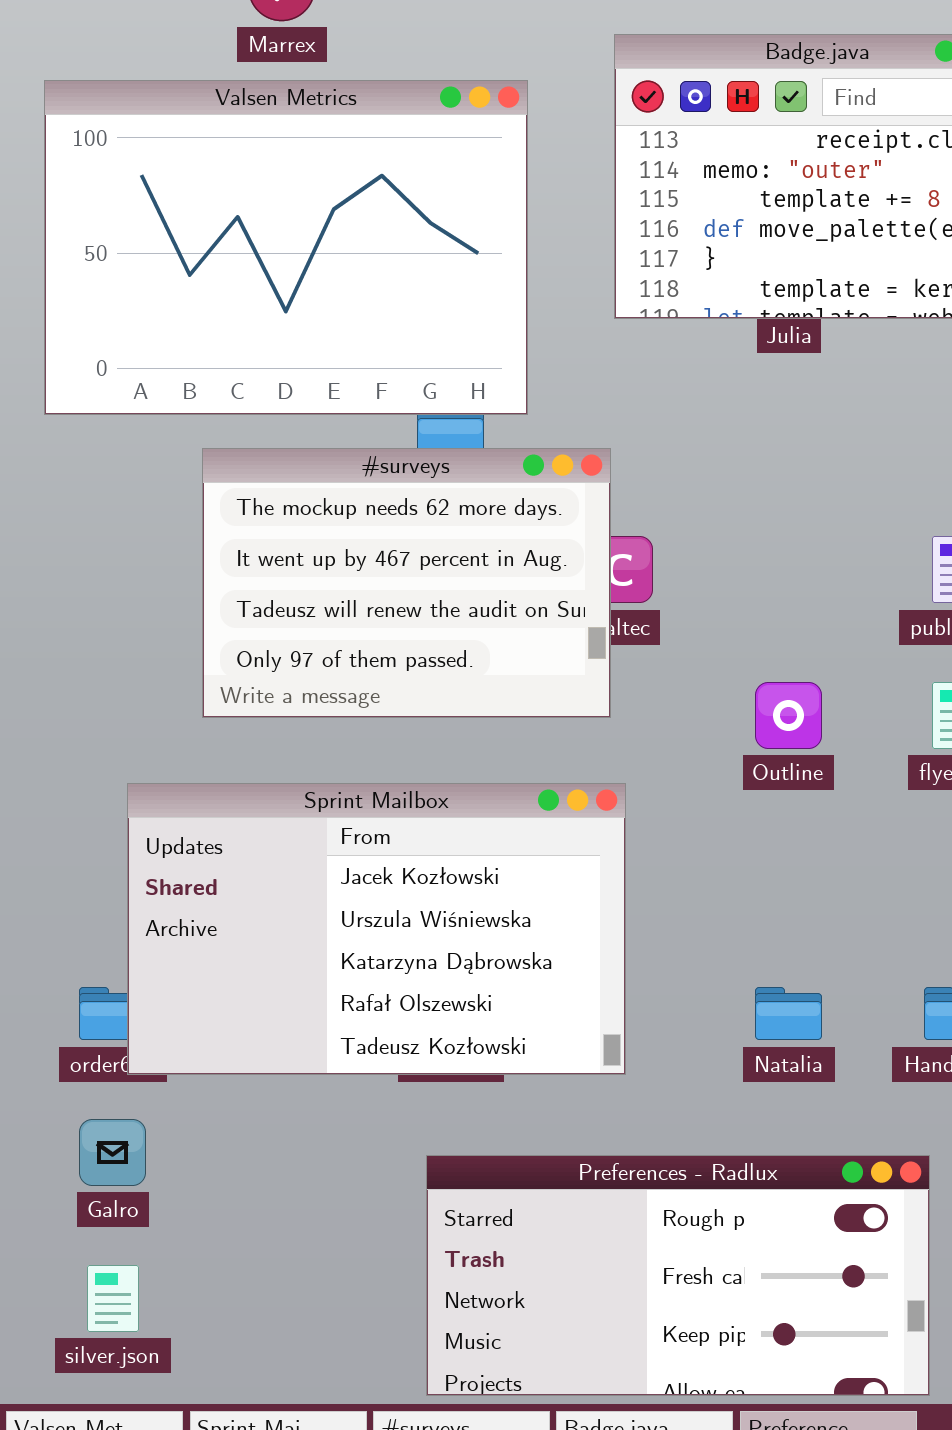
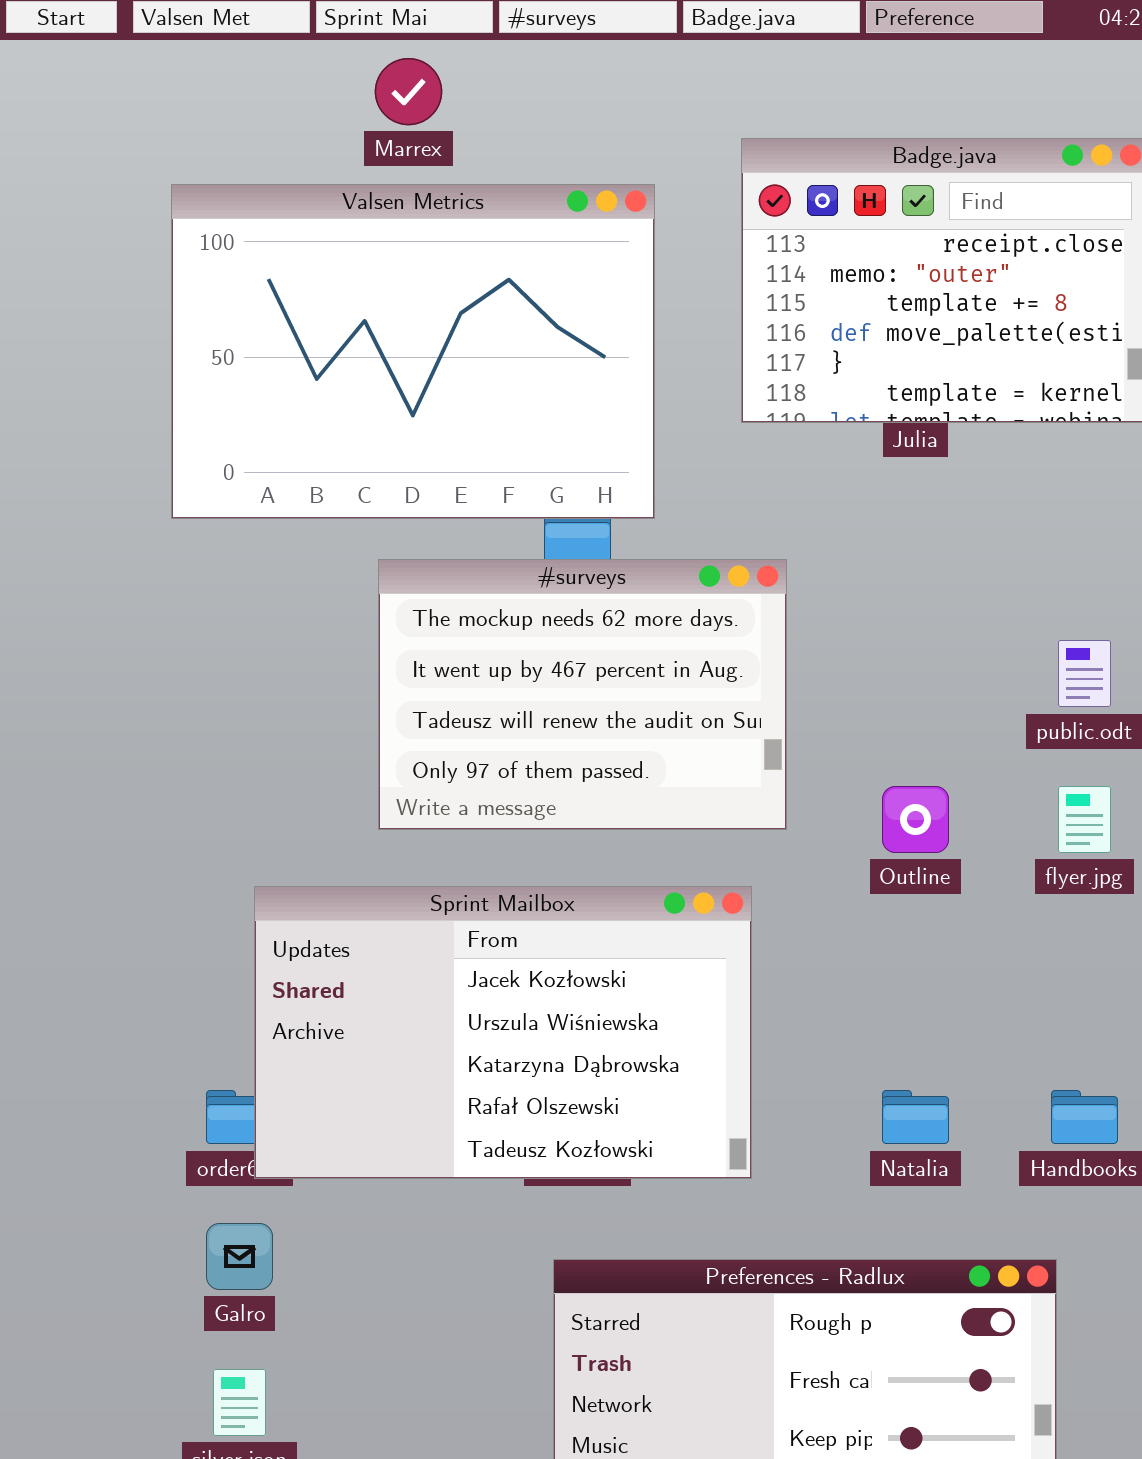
#surveys: [202,448,611,718] -> [378,559,787,830], moved

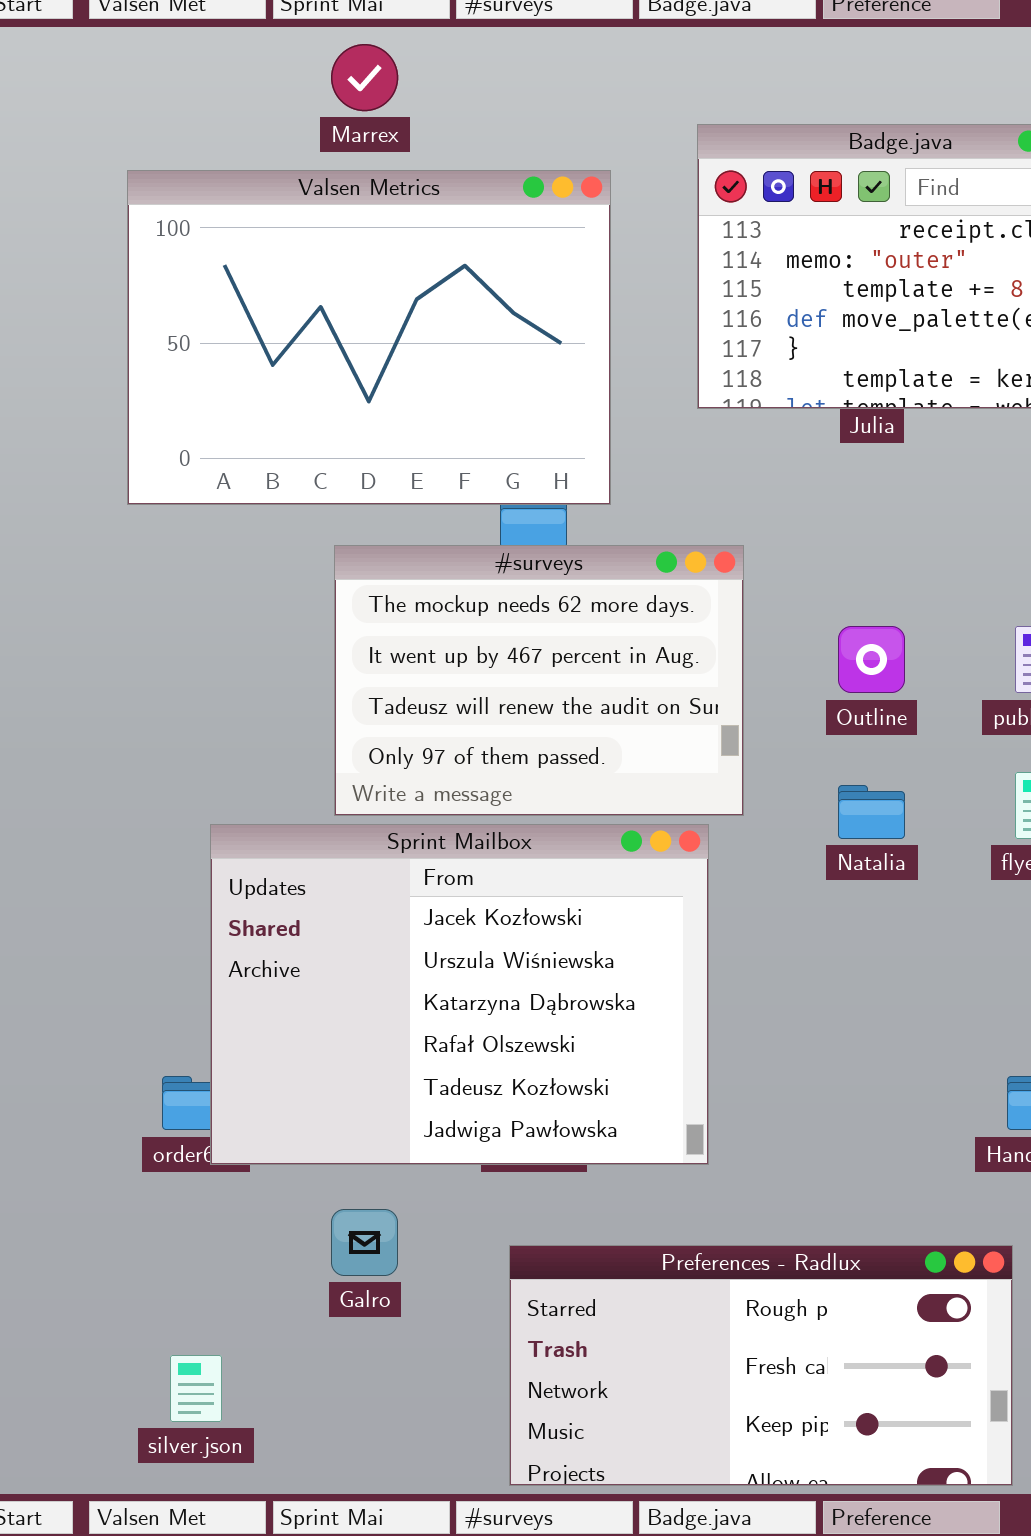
Outline: [882,786,949,853] -> [838,626,905,693], moved
Sprint Mailbox: [254,886,752,1179] -> [210,824,709,1165], resized
Natalia: [882,1090,949,1144] -> [838,785,905,839], moved
Galro: [206,1223,273,1290] -> [331,1209,398,1276], moved

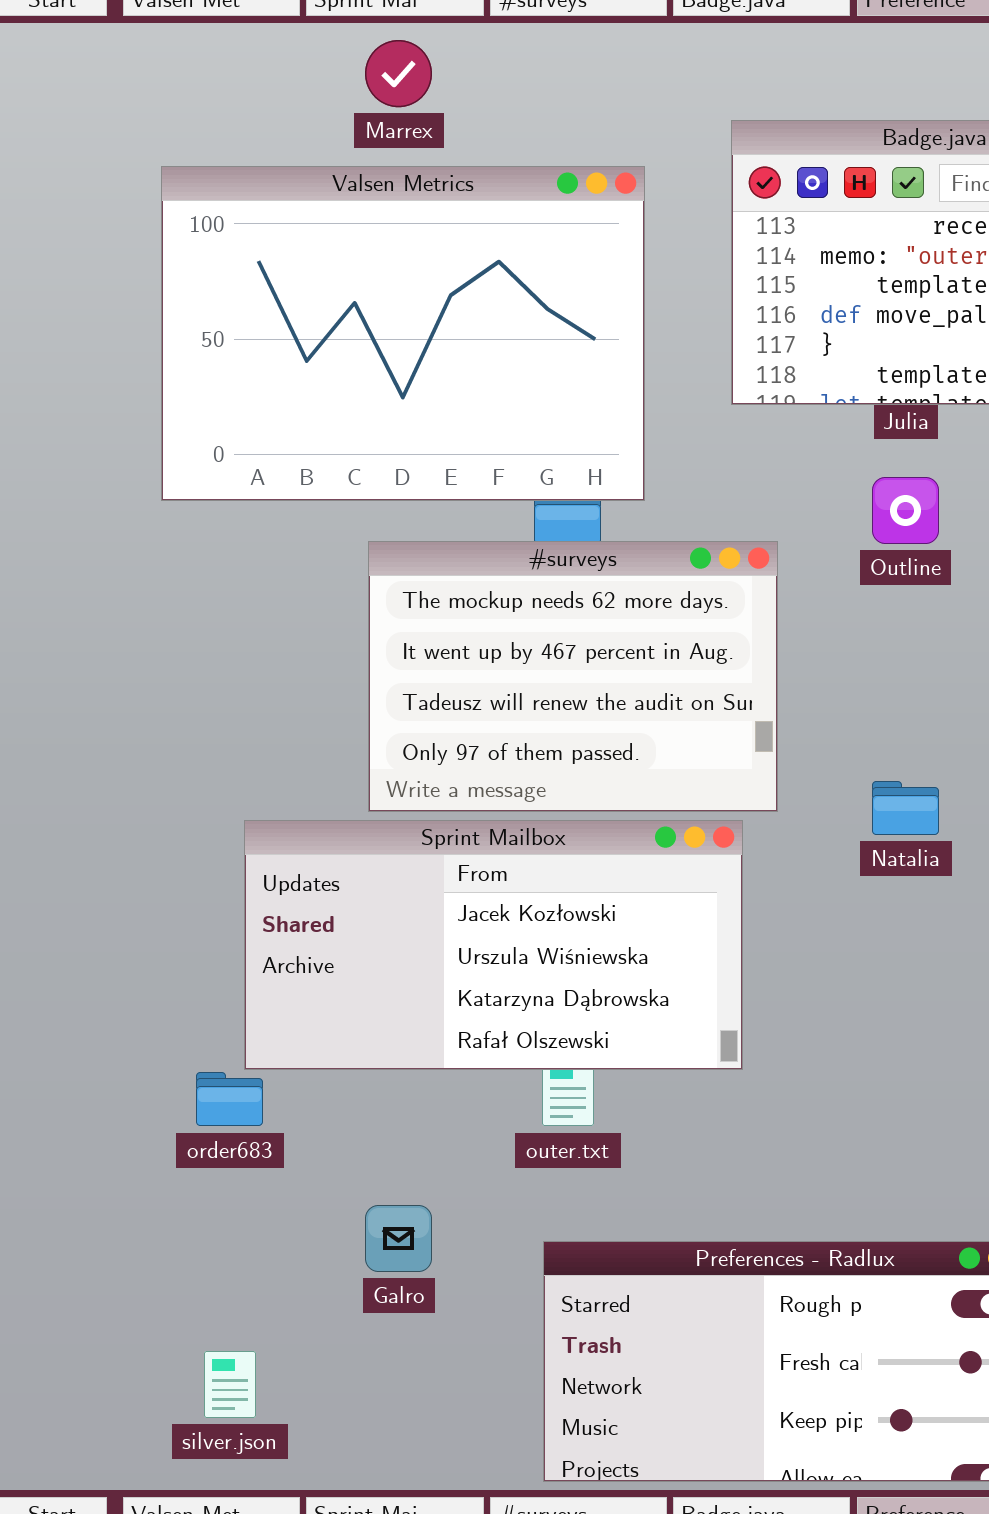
Outline: [838,626,905,693] -> [872,477,939,544], moved
Sprint Mailbox: [210,824,709,1165] -> [244,820,743,1070], resized

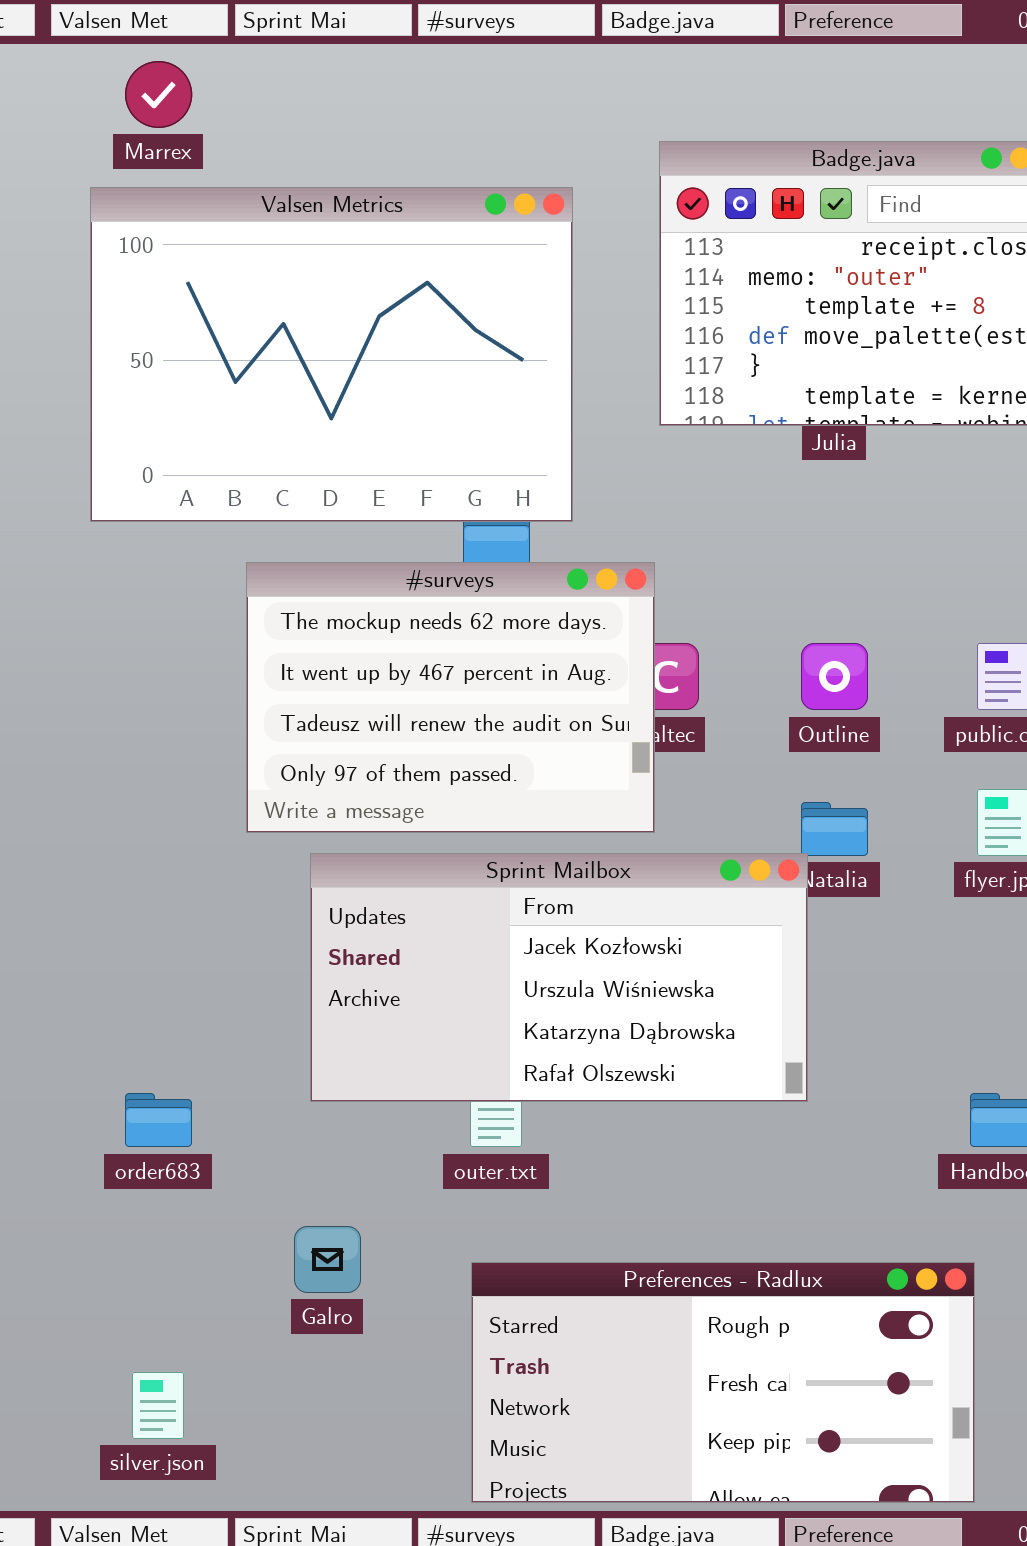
Marrex: [365,40,432,107] -> [125,61,192,128], moved
Outline: [872,477,939,544] -> [801,643,868,710], moved
#surveys: [368,541,778,812] -> [246,562,655,833], moved
Sprint Mailbox: [244,820,743,1070] -> [310,853,808,1102], moved

